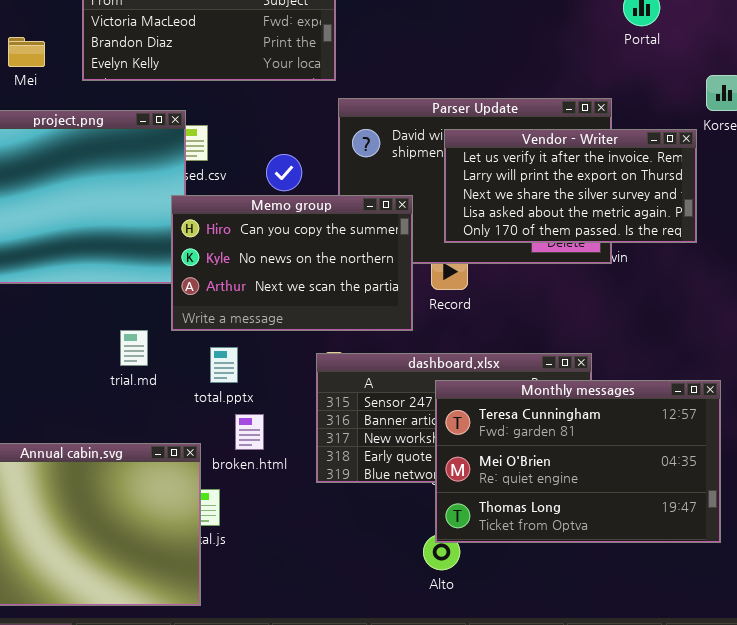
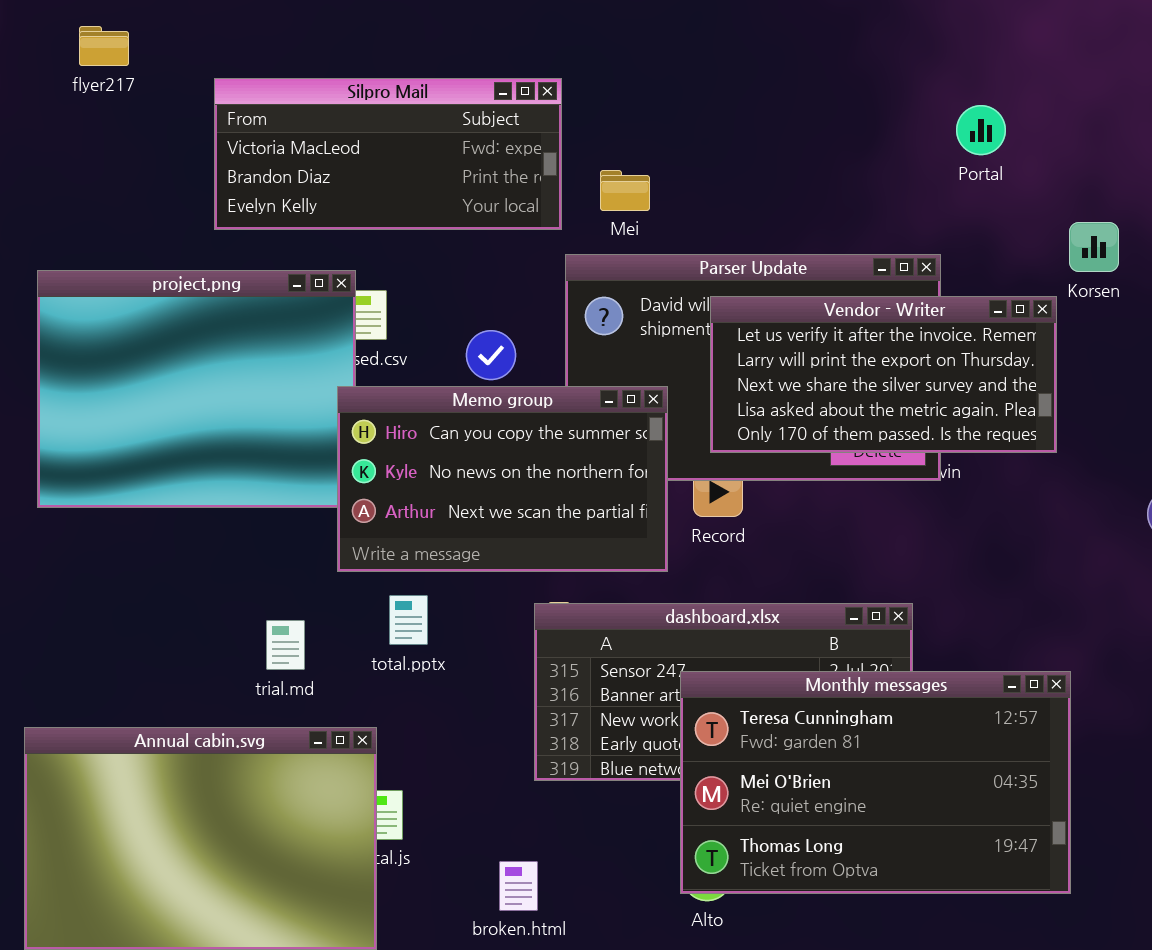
Mei: [8,37,45,67] -> [600,170,650,211], moved
trial.md: [120,330,148,366] -> [266,620,305,670], moved
Monthly messages: [435,380,721,543] -> [680,671,1071,894], moved
broken.html: [235,414,264,450] -> [499,861,538,911], moved

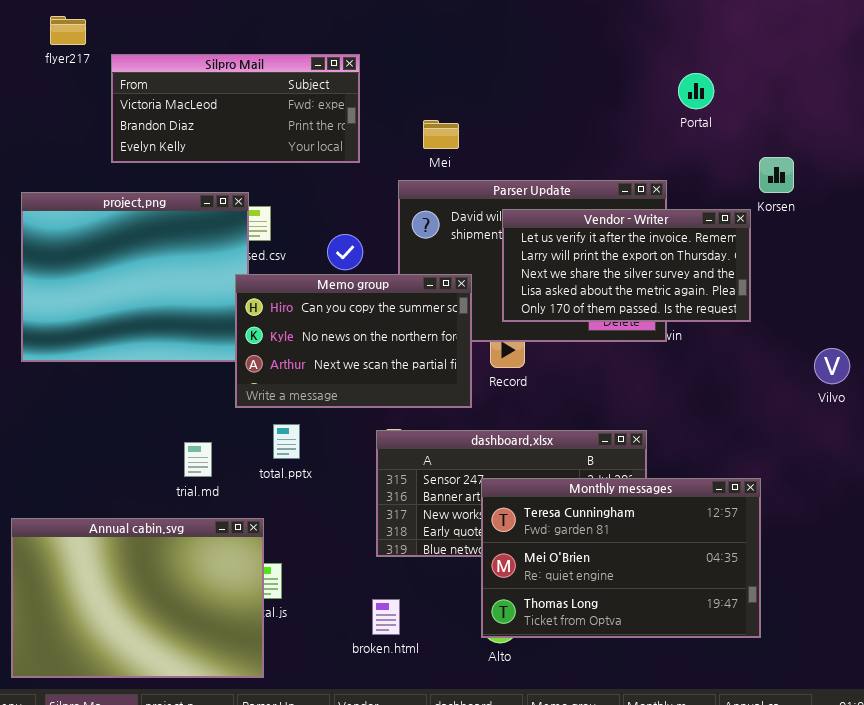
Silpro Mail: [214,78,562,230] -> [111,54,360,163], moved
broken.html: [499,861,538,911] -> [372,599,400,635], moved

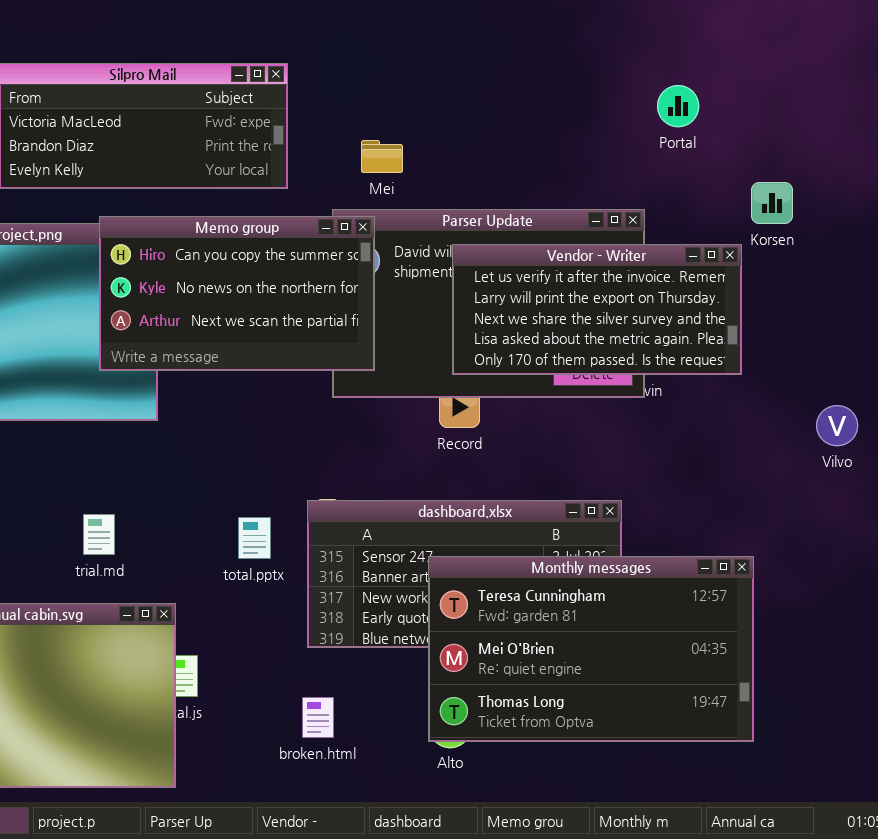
Memo group: [235,274,472,408] -> [99,216,375,371], moved
total.pptx: [273,424,300,459] -> [238,517,271,559], moved

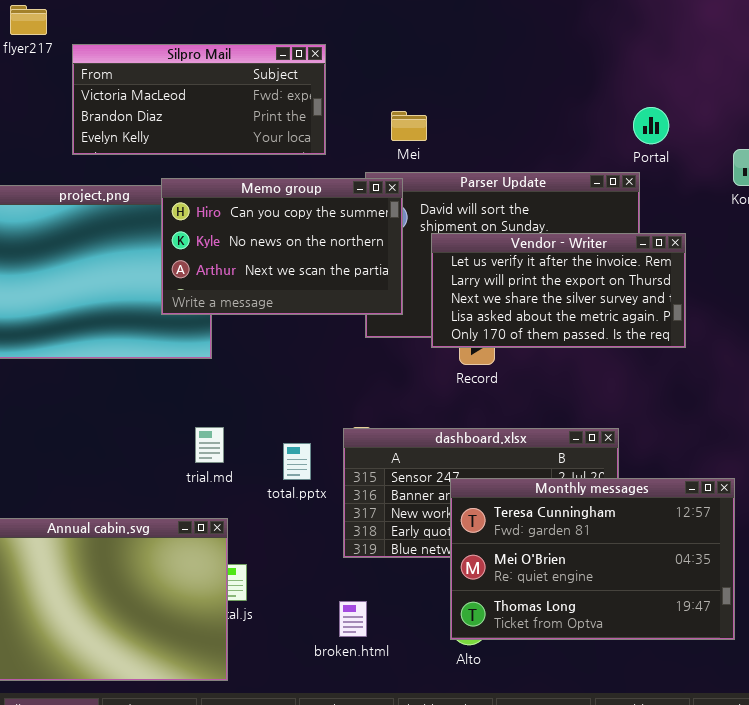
Portal: [657,85,699,127] -> [633,107,669,144], moved
Vendor - Writer: [452,244,742,375] -> [431,233,686,348], moved
trial.md: [83,514,115,555] -> [195,427,224,463], moved

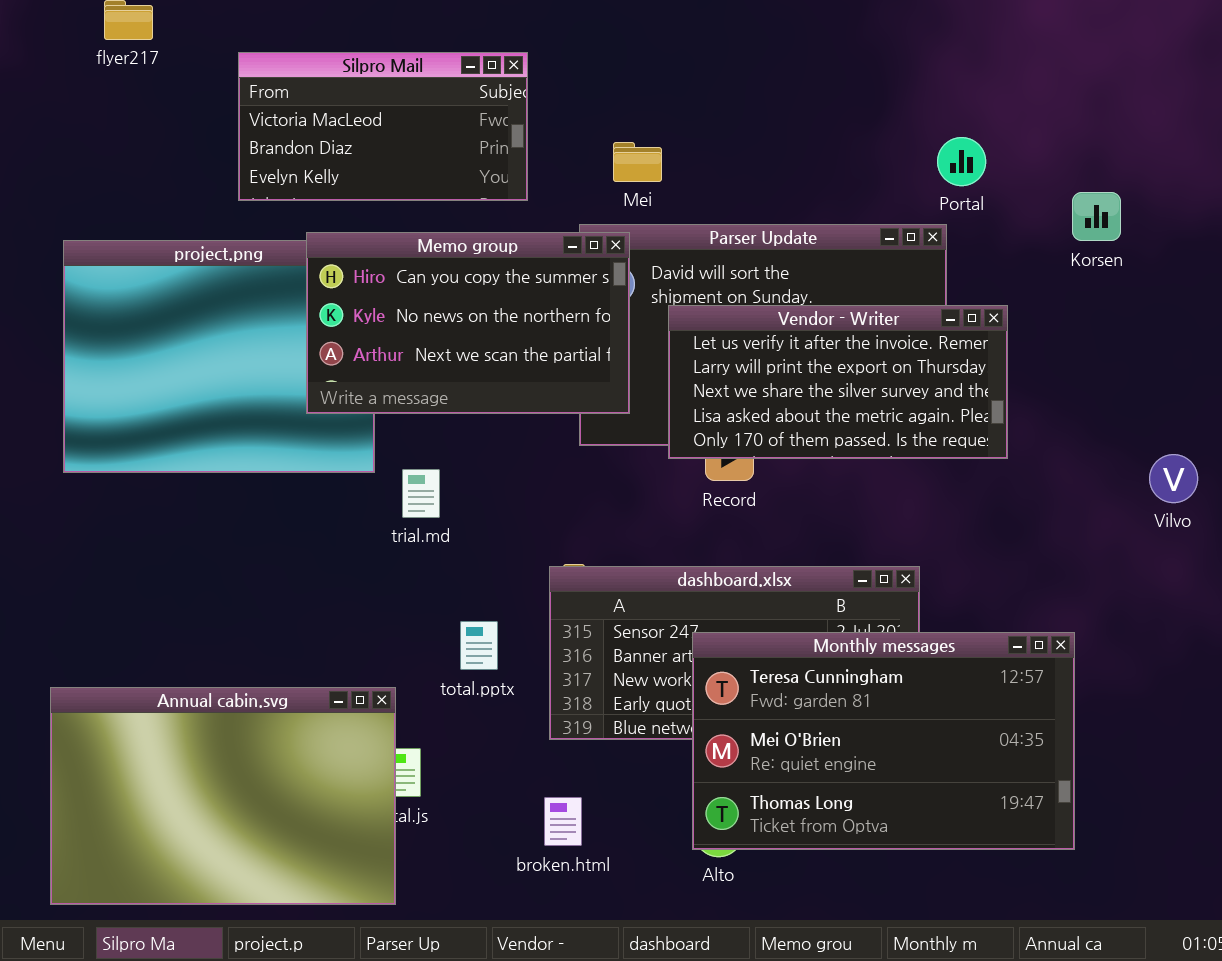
Silpro Mail: [72,44,326,155] -> [238,52,528,201], resized
trial.md: [195,427,224,463] -> [402,469,440,518], moved
total.pptx: [283,443,311,480] -> [460,621,498,670], moved

